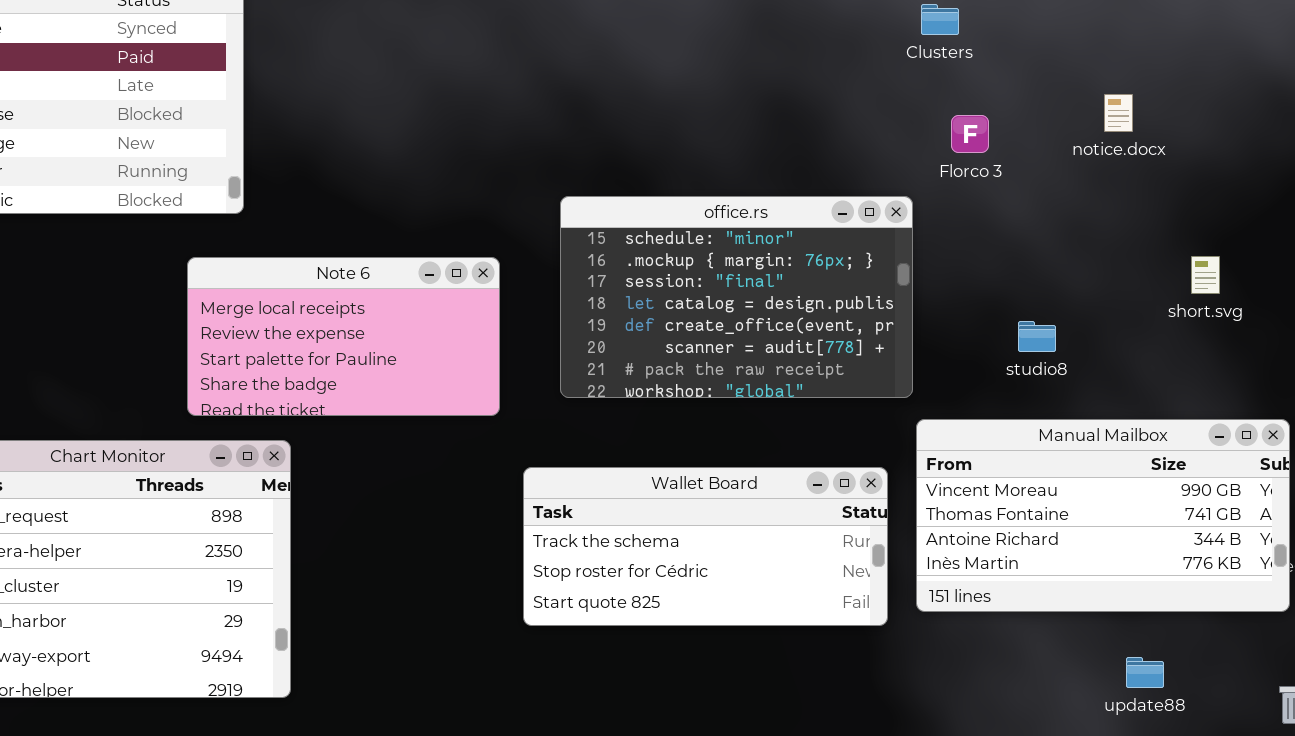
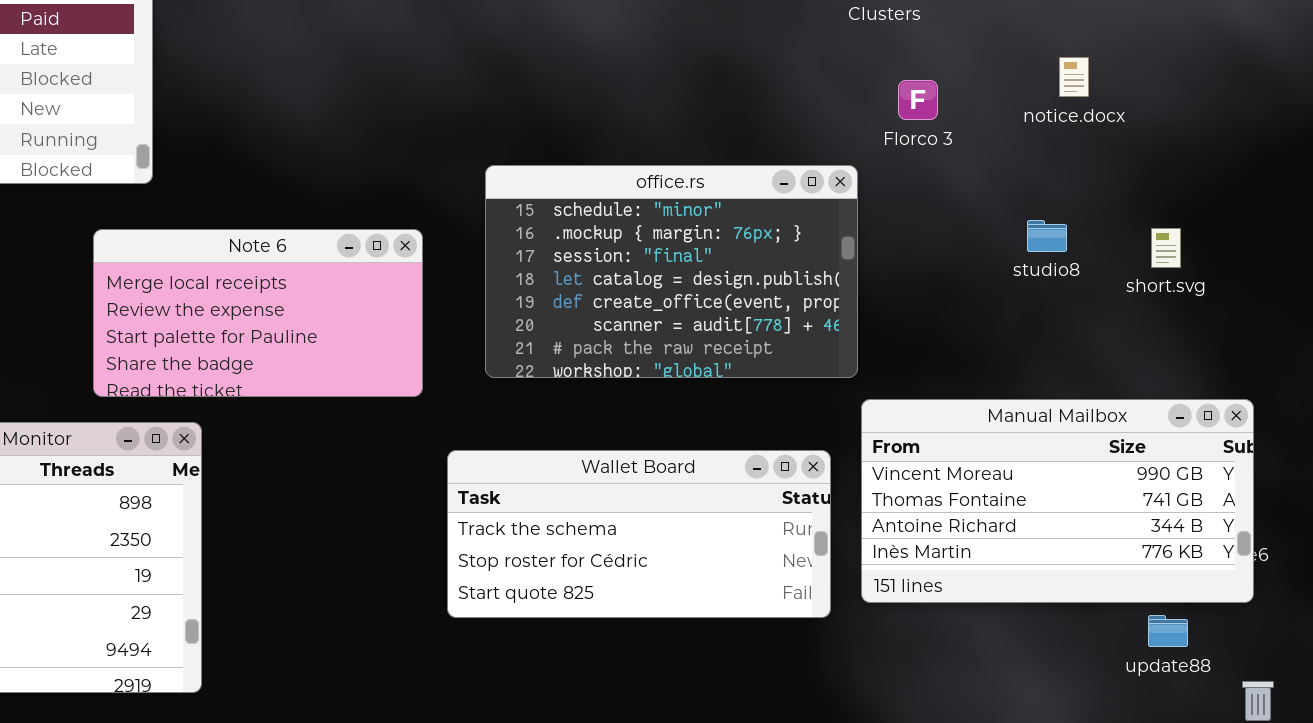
studio8: [1018,321,1056,352] -> [1027,220,1067,252], moved
update88: [1126,657,1164,688] -> [1148,615,1188,647], moved

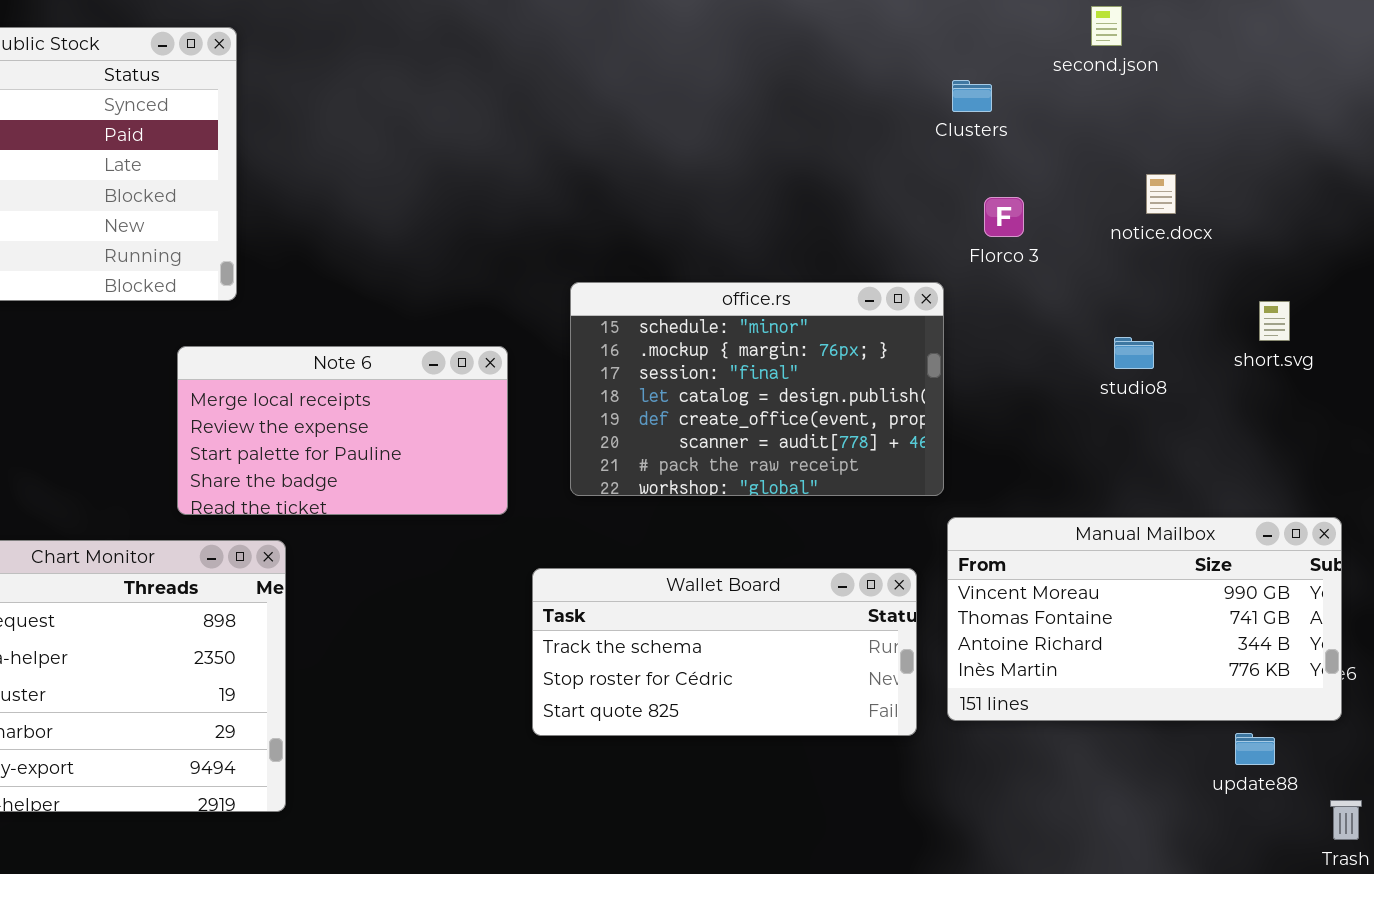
short.svg: [1151,228,1181,268] -> [1259,301,1290,341], moved

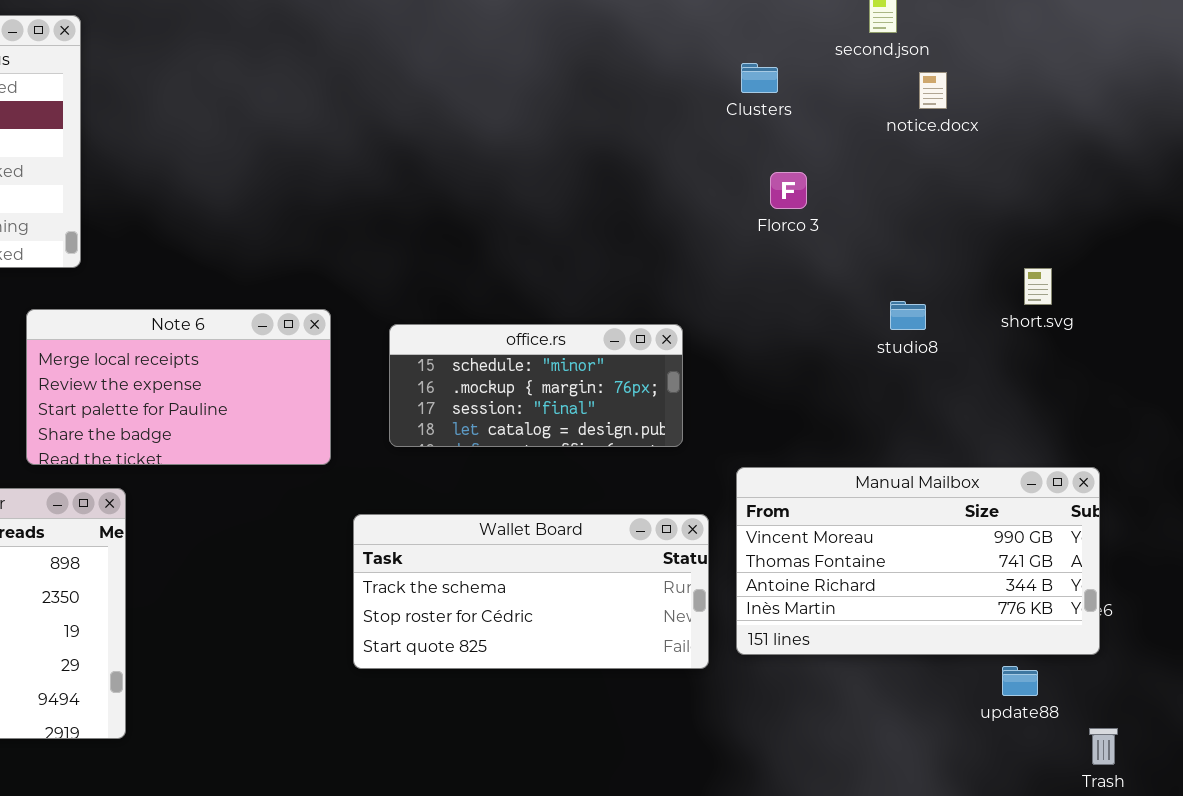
notice.docx: [1146,174,1176,214] -> [919,72,947,109], moved
office.rs: [570,282,944,496] -> [389,324,683,447], resized

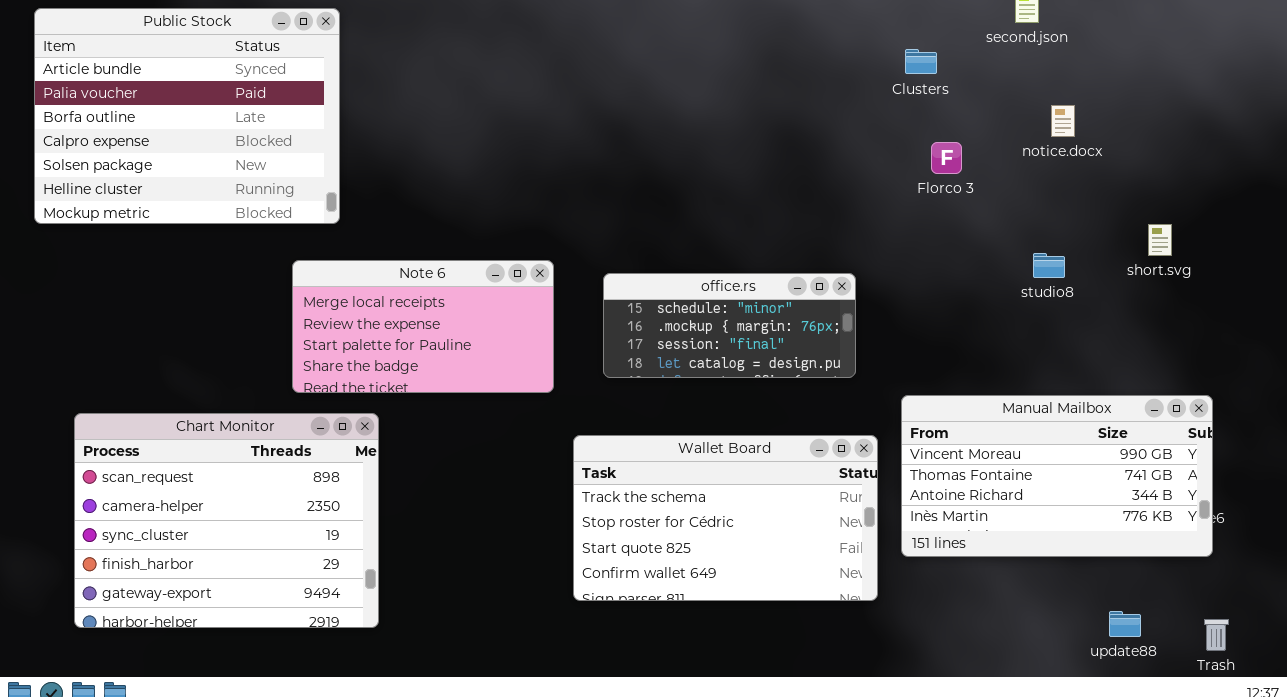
notice.docx: [919,72,947,109] -> [1051,105,1075,137], moved
Wallet Board: [353,514,709,669] -> [573,435,878,601], resized
update88: [1002,666,1038,696] -> [1109,611,1141,637], moved

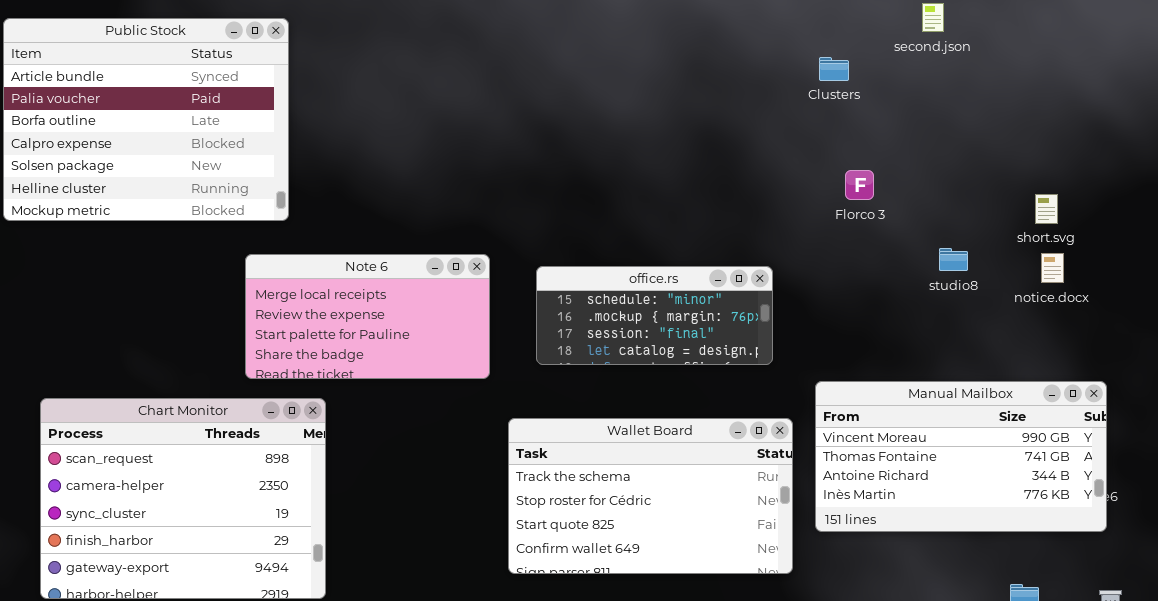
notice.docx: [1051,105,1075,137] -> [1041,253,1064,283], moved
Florco 3: [931,142,962,174] -> [845,170,874,200], moved
short.svg: [1148,224,1172,256] -> [1035,194,1058,224], moved

